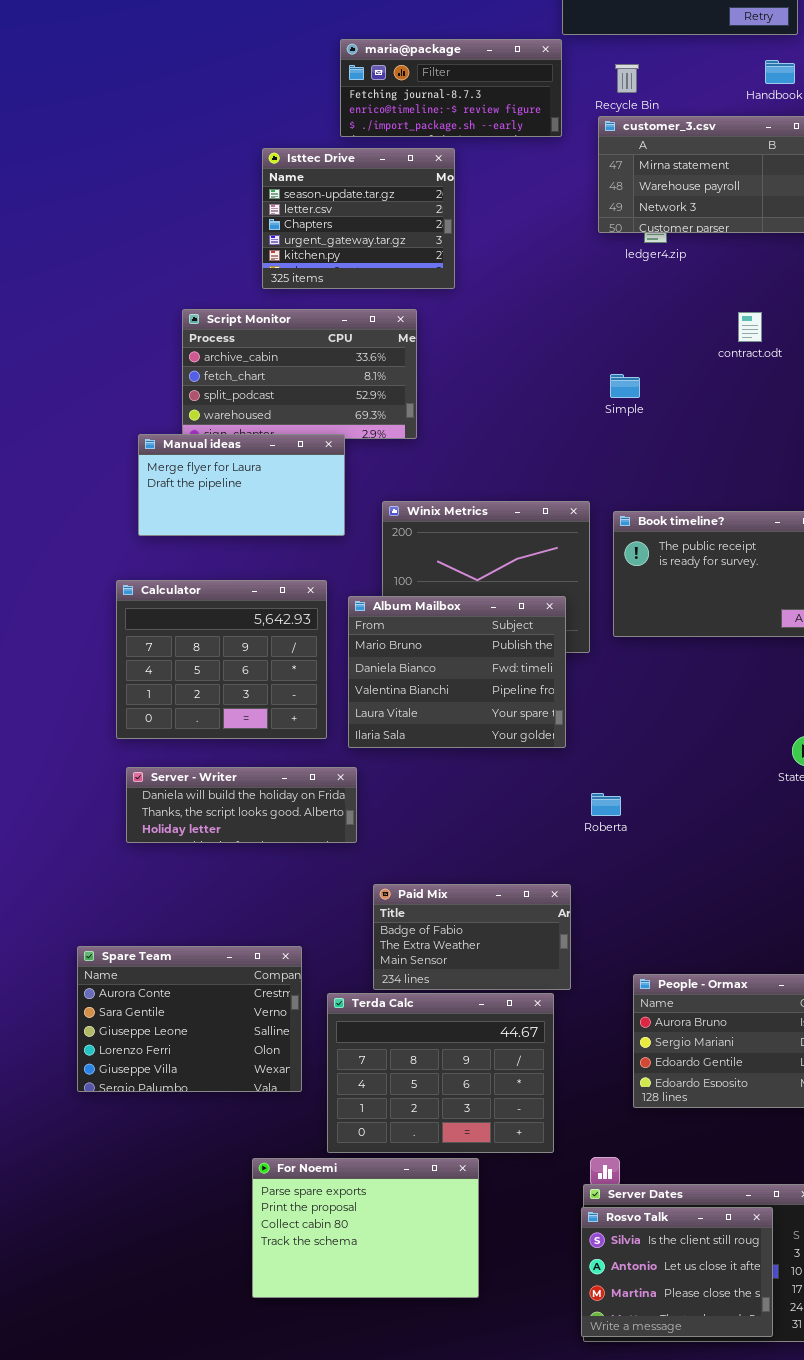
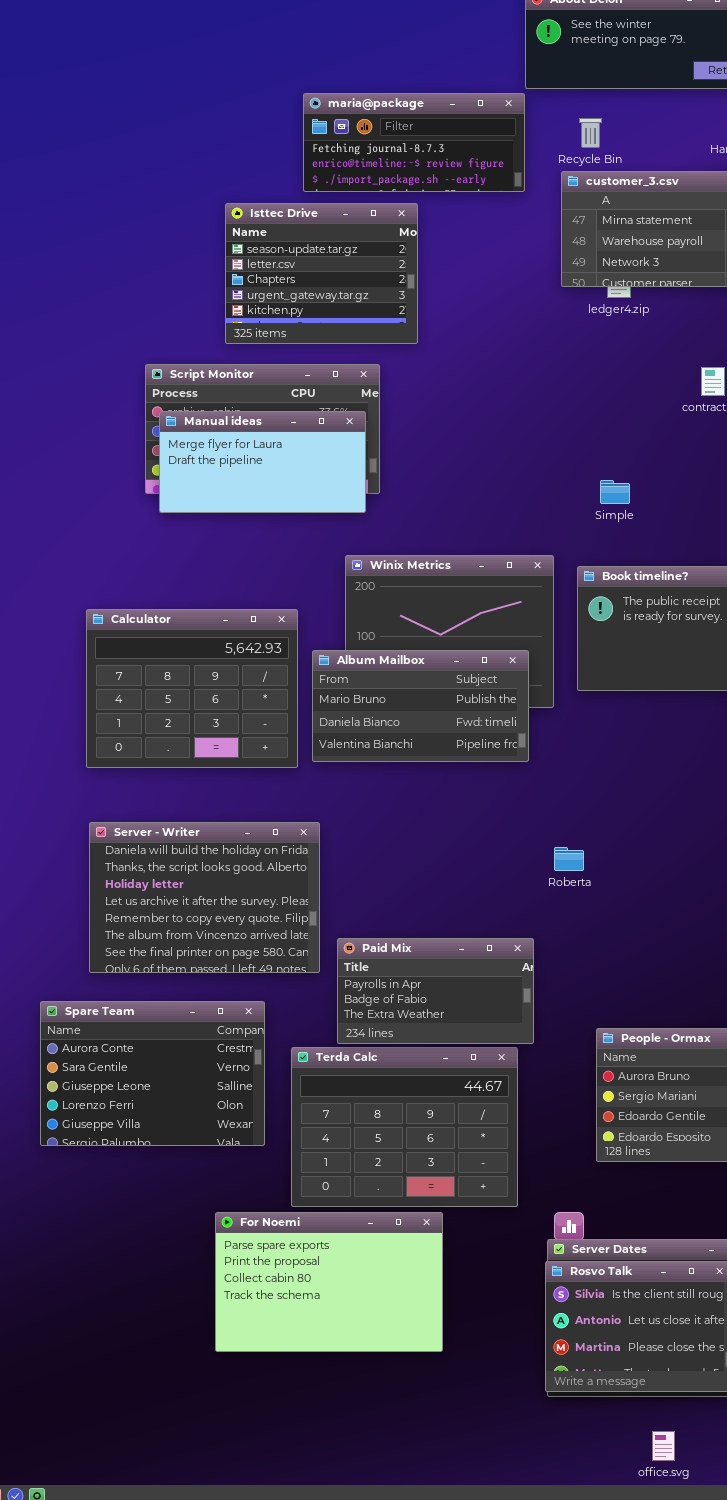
Simple: [610,374,640,398] -> [600,480,630,504], moved
Manual ideas: [138,434,345,536] -> [159,411,366,513], moved
Calculator: [116,580,327,739] -> [86,609,298,768], moved
Album Mailbox: [348,596,566,748] -> [312,650,529,762], resized
Server - Writer: [126,767,357,843] -> [89,822,320,973], resized
Paid Mix: [373,884,571,990] -> [337,938,534,1044], scrolled up 1 row

